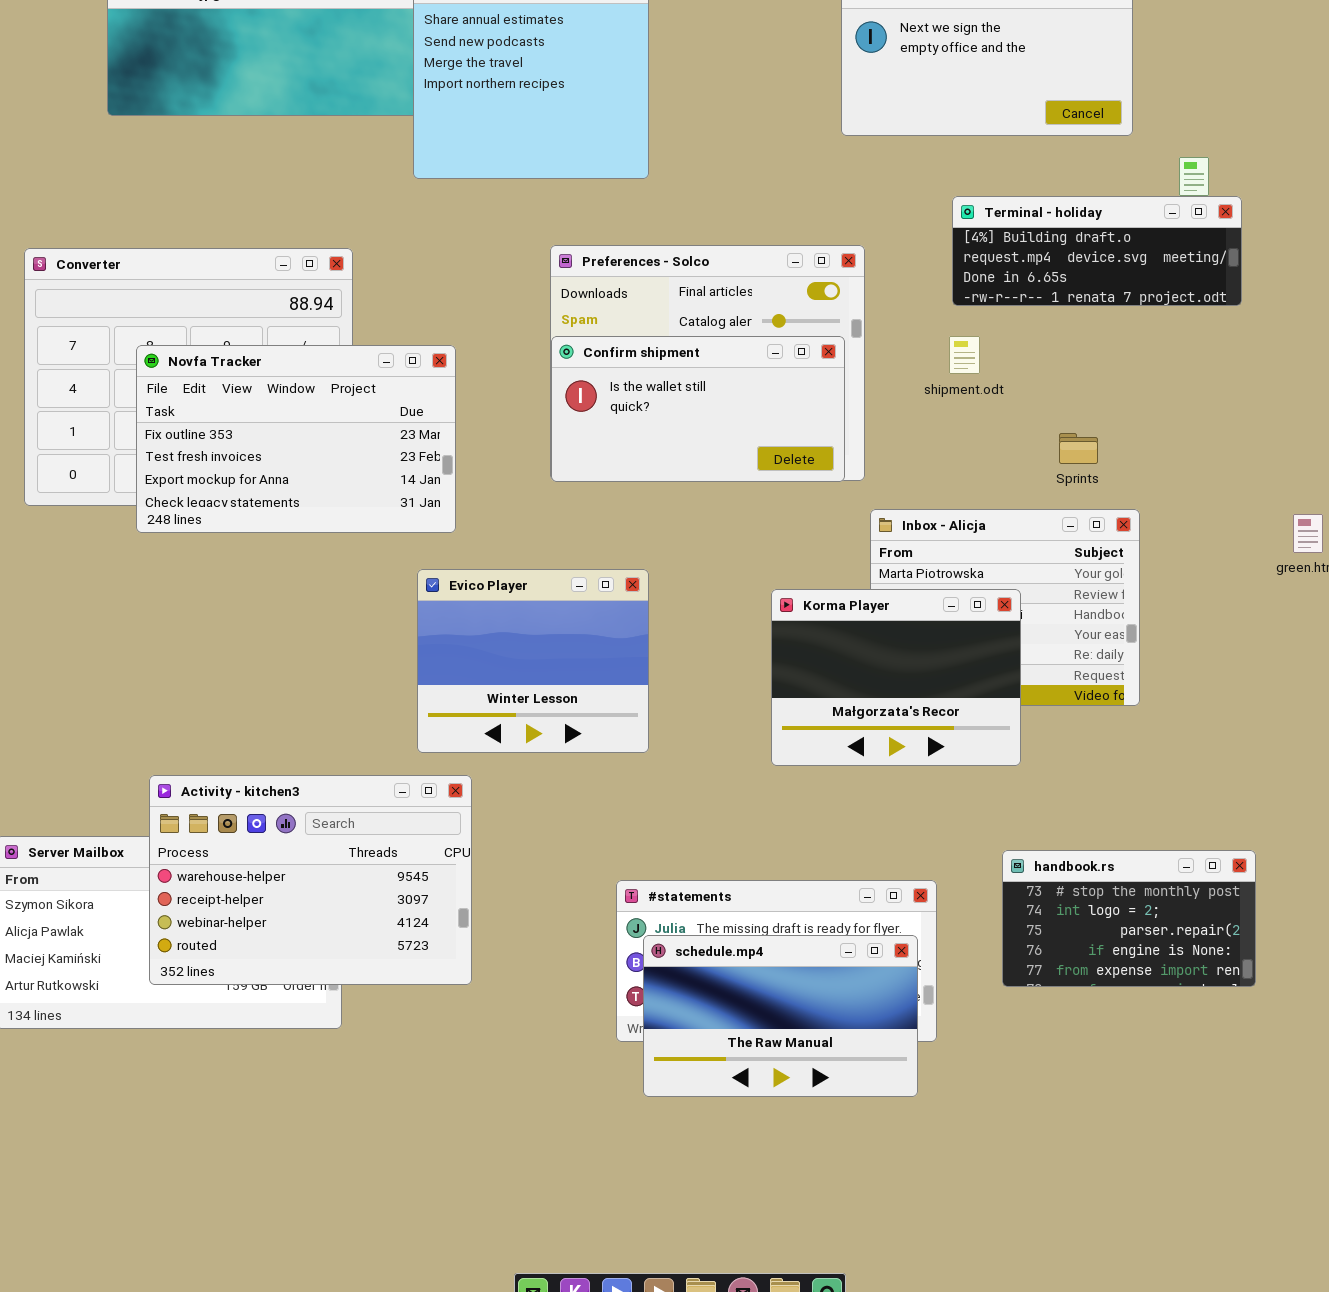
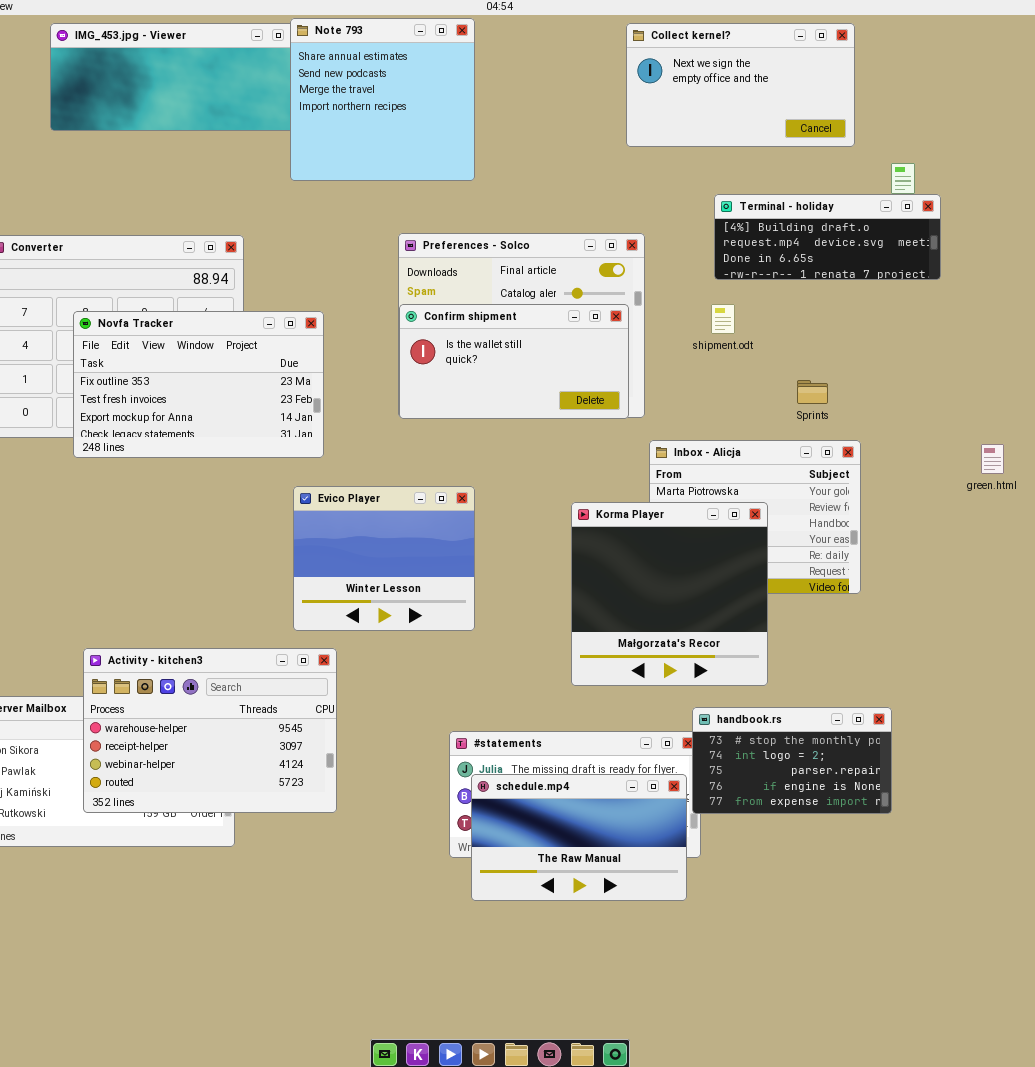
Korma Player: [771,589,1021,766] -> [571,502,768,686], resized
handbook.rs: [1002,850,1256,987] -> [692,707,892,814], moved

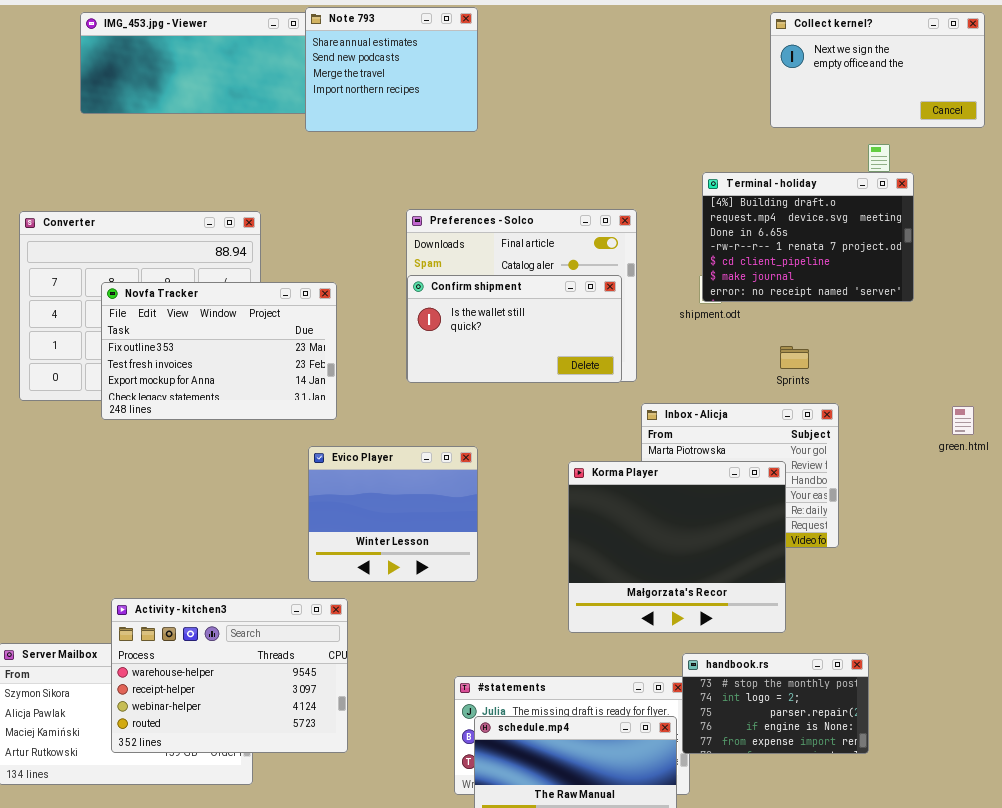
Note 793: [290,18,475,181] -> [305,7,478,132], resized
Collect kernel?: [626,23,855,147] -> [770,12,985,128], moved
Terminal - holiday: [714,194,941,280] -> [702,172,914,302], resized
Korma Player: [571,502,768,686] -> [568,461,786,633], resized

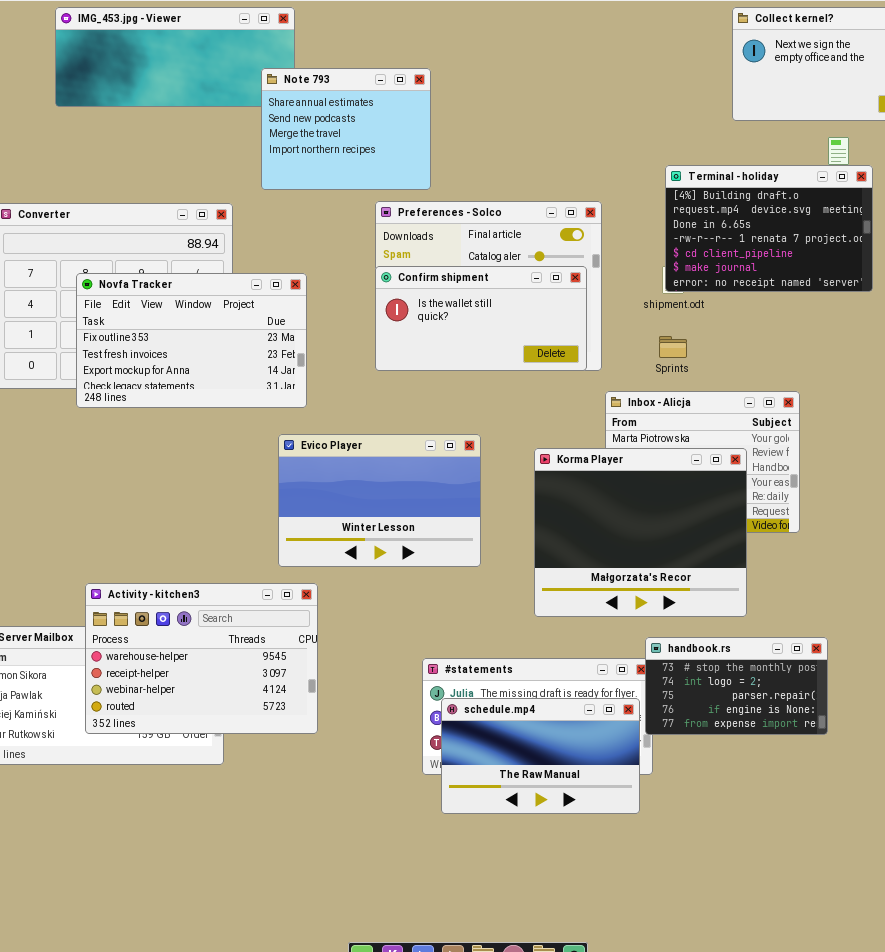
Note 793: [305,7,478,132] -> [261,68,431,190], moved
Sprints: [780,346,809,369] -> [659,336,687,358], moved
Evico Player: [308,446,478,582] -> [278,434,481,567], resized

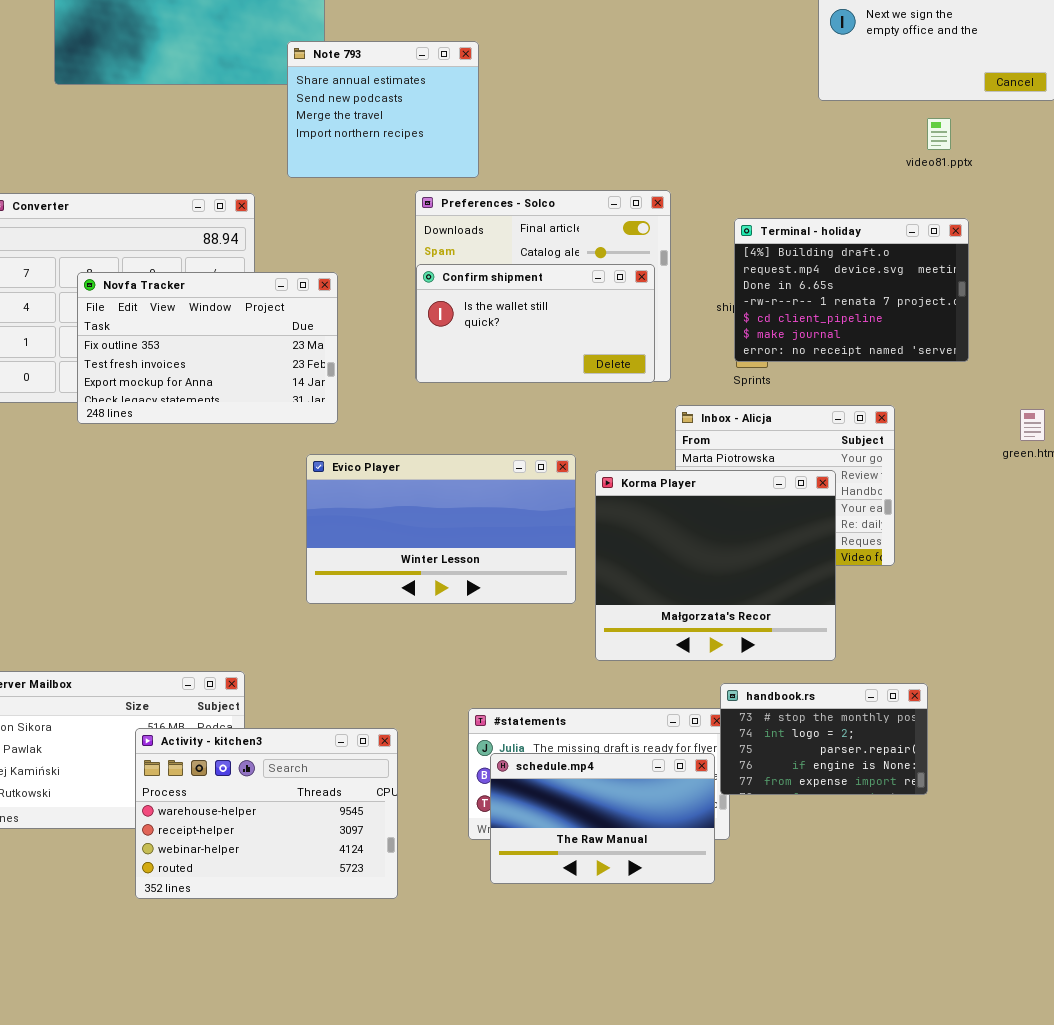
Terminal - holiday: [665,165,873,292] -> [734,218,969,362], moved
Evico Player: [278,434,481,567] -> [306,454,576,604], resized
Activity - kitchen3: [85,583,318,734] -> [135,728,398,899], moved

